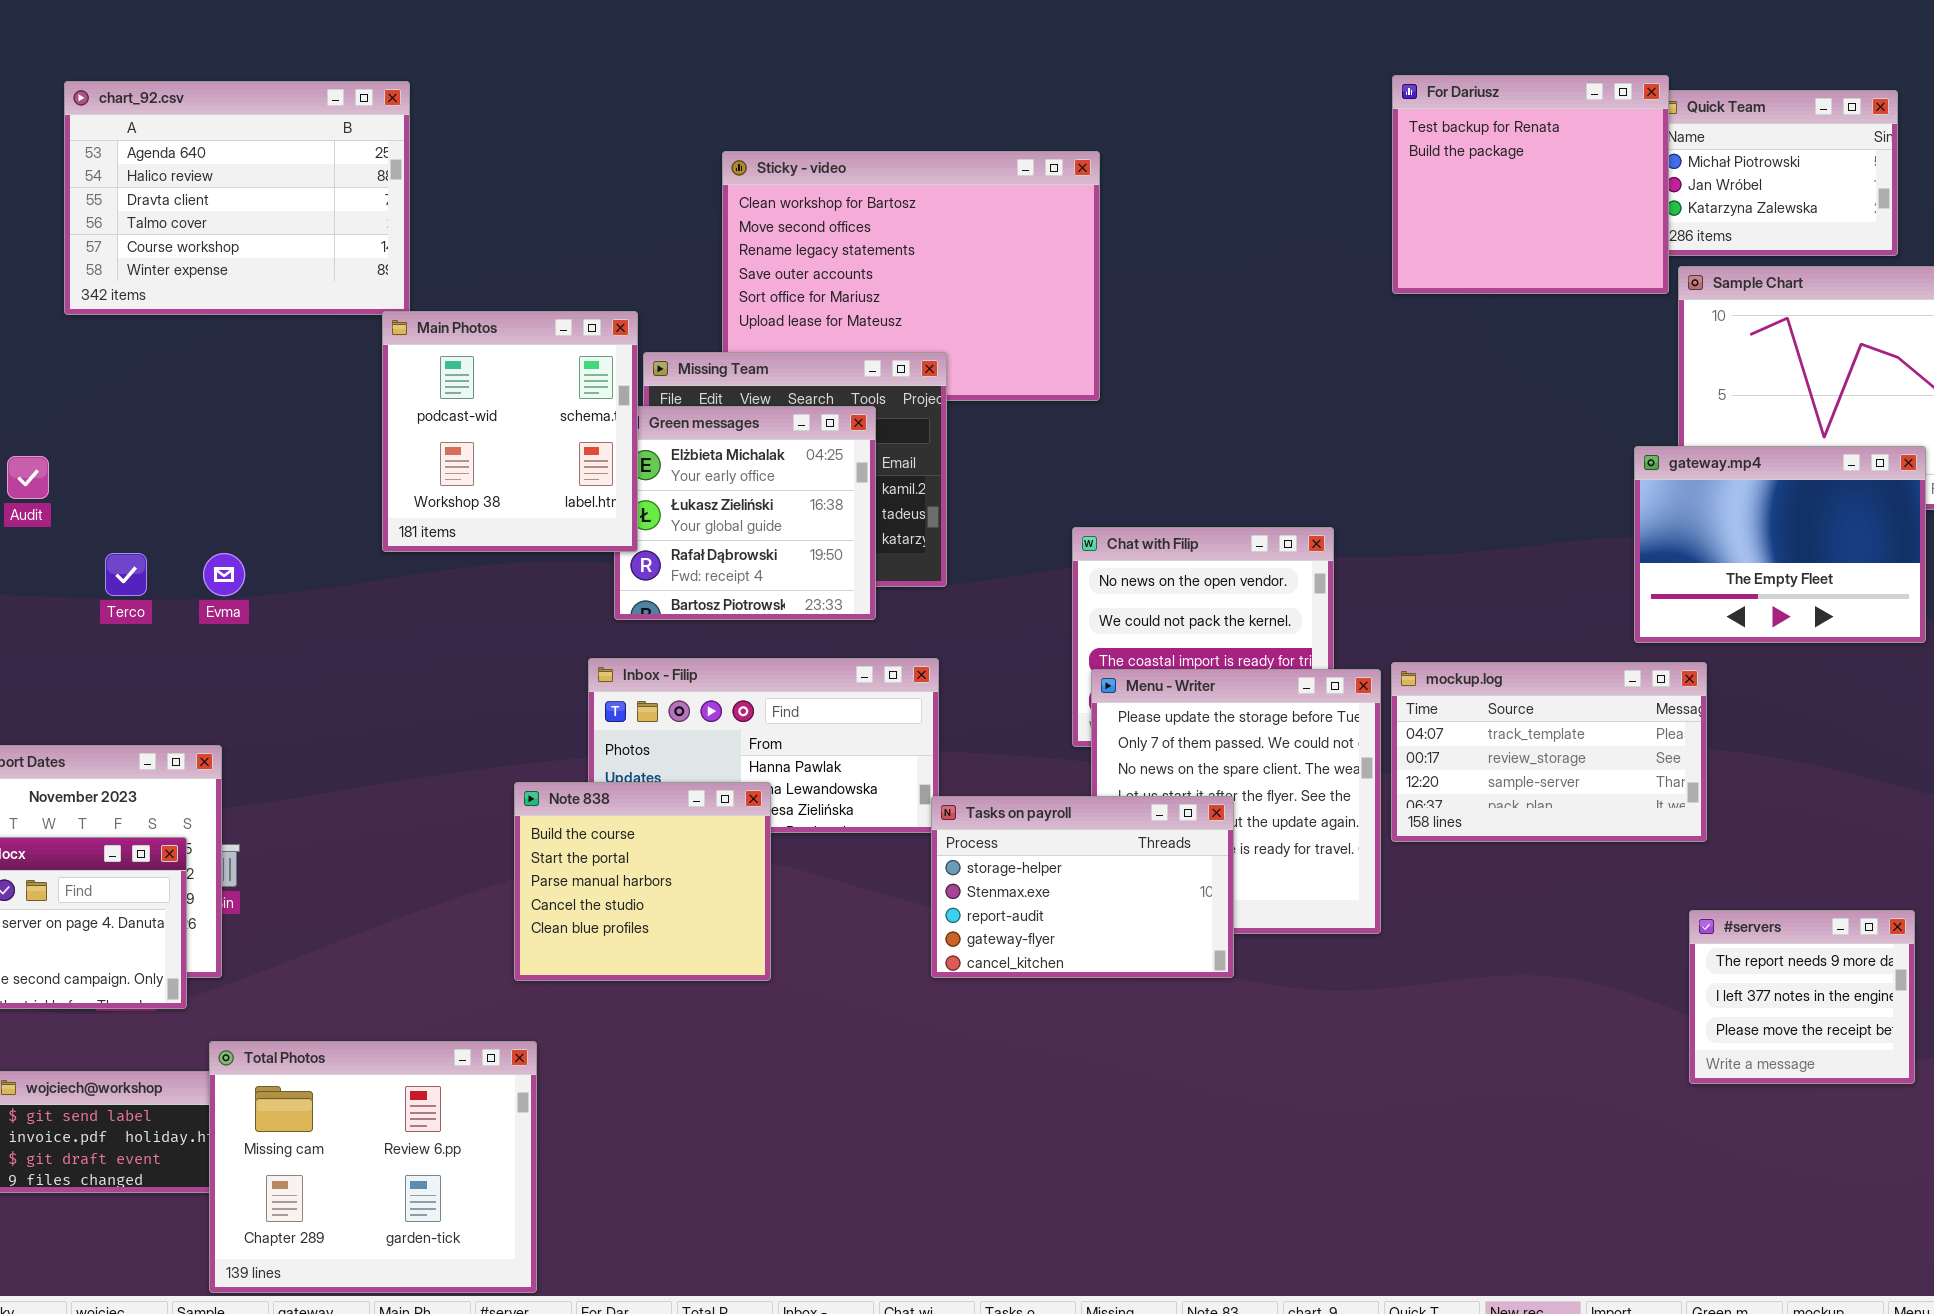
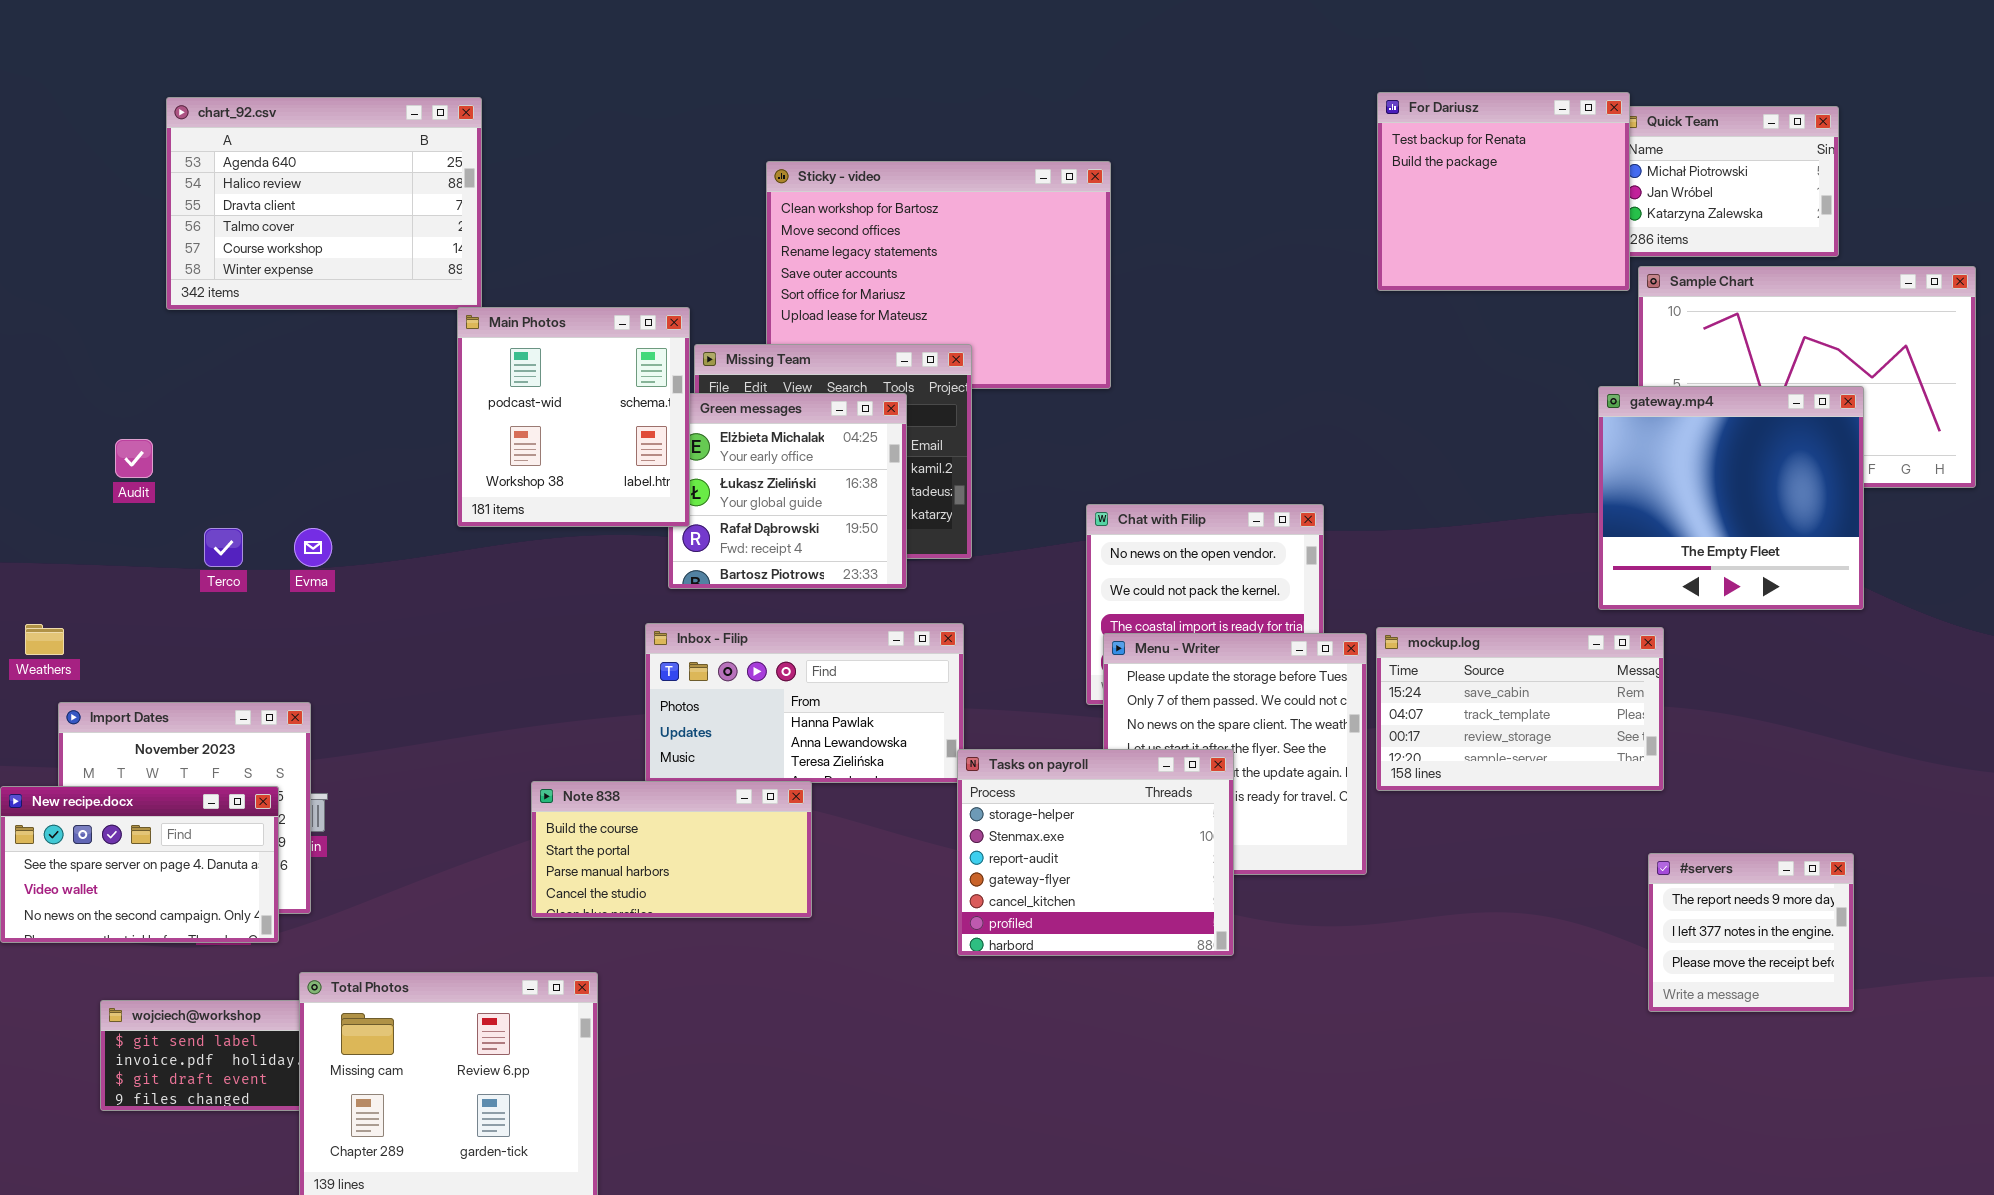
gateway.mp4: [1634,446,1926,643] -> [1598,386,1864,610], resized
mockup.log: [1391,662,1707,842] -> [1376,627,1664,791], scrolled up 1 row
Note 838: [514,782,771,981] -> [531,781,812,918], resized
Tasks on payroll: [931,796,1234,978] -> [957,749,1234,956], resized

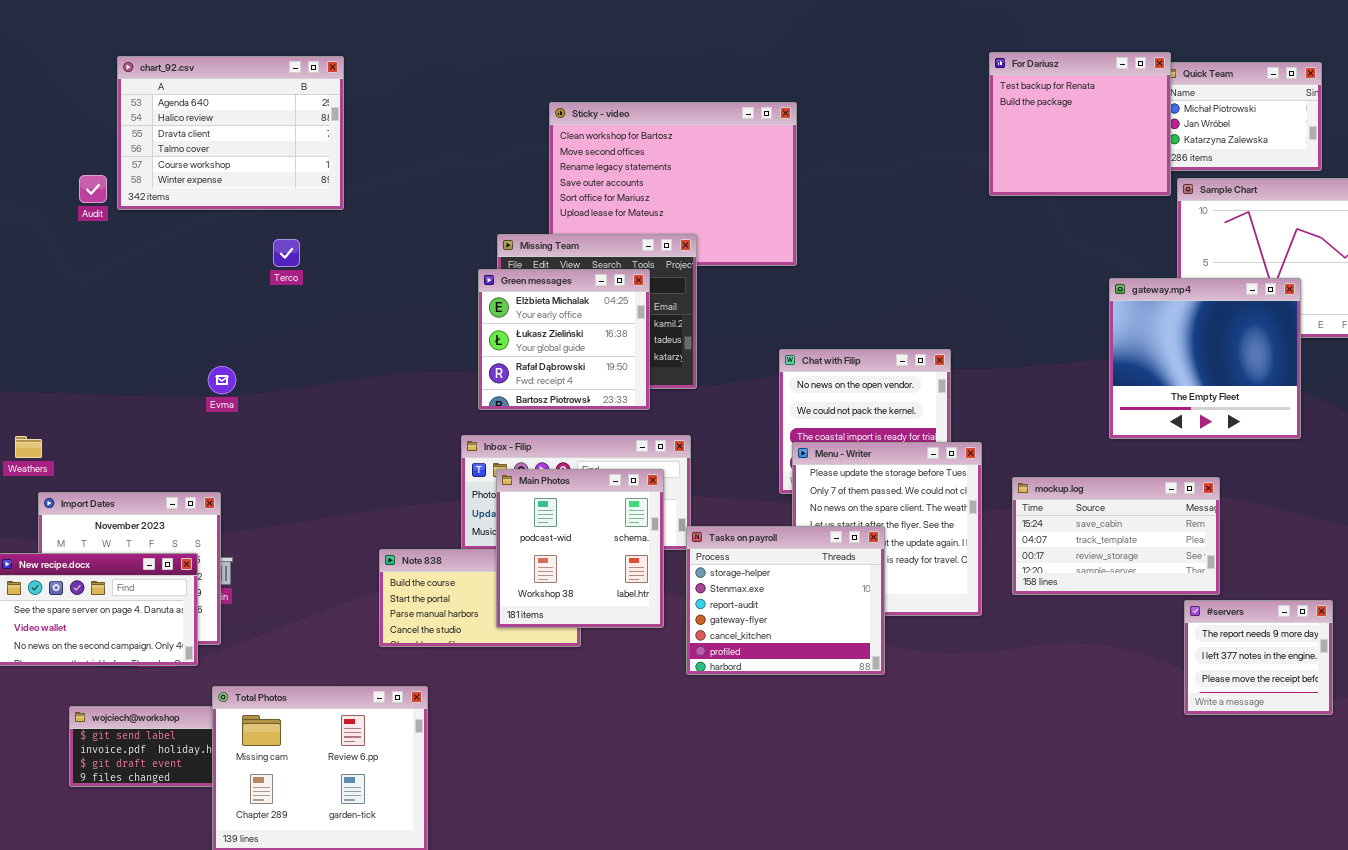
Main Photos: [457,307,690,527] -> [496,469,664,628], moved
gateway.mp4: [1598,386,1864,610] -> [1109,278,1301,439], moved
Audit: [115,439,153,478] -> [79,175,107,203], moved
Terco: [204,528,243,567] -> [273,239,300,267], moved
mockup.log: [1376,627,1664,791] -> [1012,477,1220,595], moved

